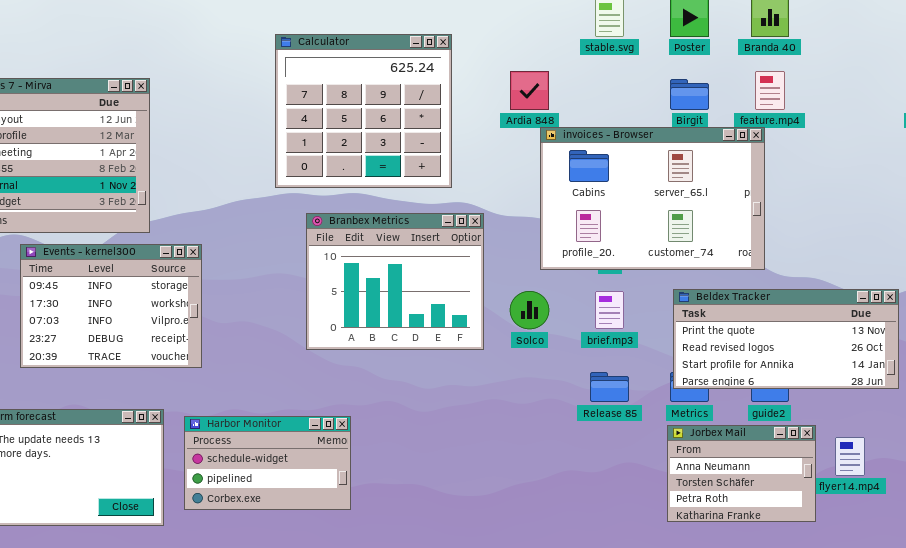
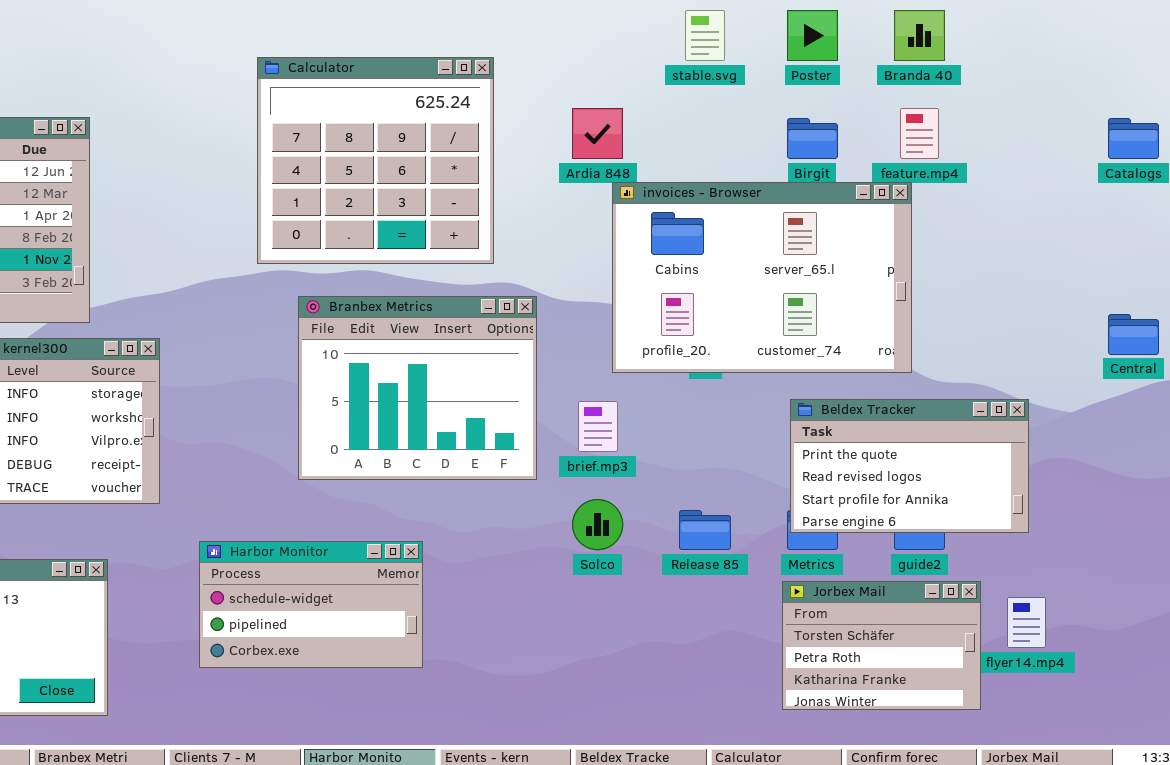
Beldex Tracker: [673,289,899,389] -> [790,399,1029,533], resized
Solco: [510,291,549,329] -> [572,499,623,550], moved
brief.mp3: [595,291,624,329] -> [578,401,618,452], moved
Harbor Monitor: [184,416,351,510] -> [199,541,423,668], moved
Jorbex Mail: [667,425,816,522] -> [782,581,981,710], scrolled down 1 row

